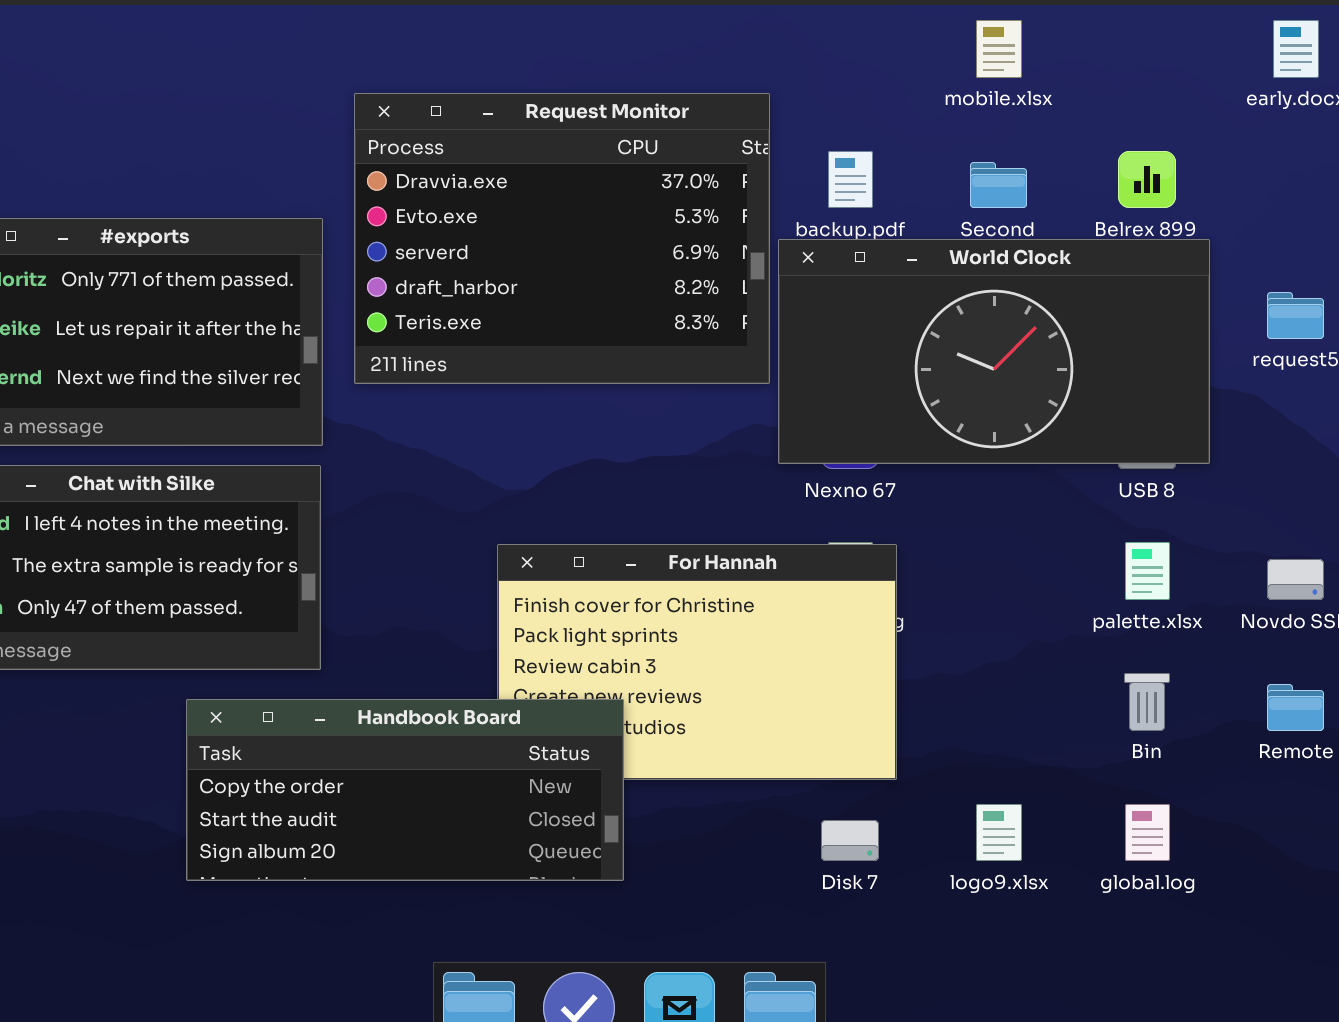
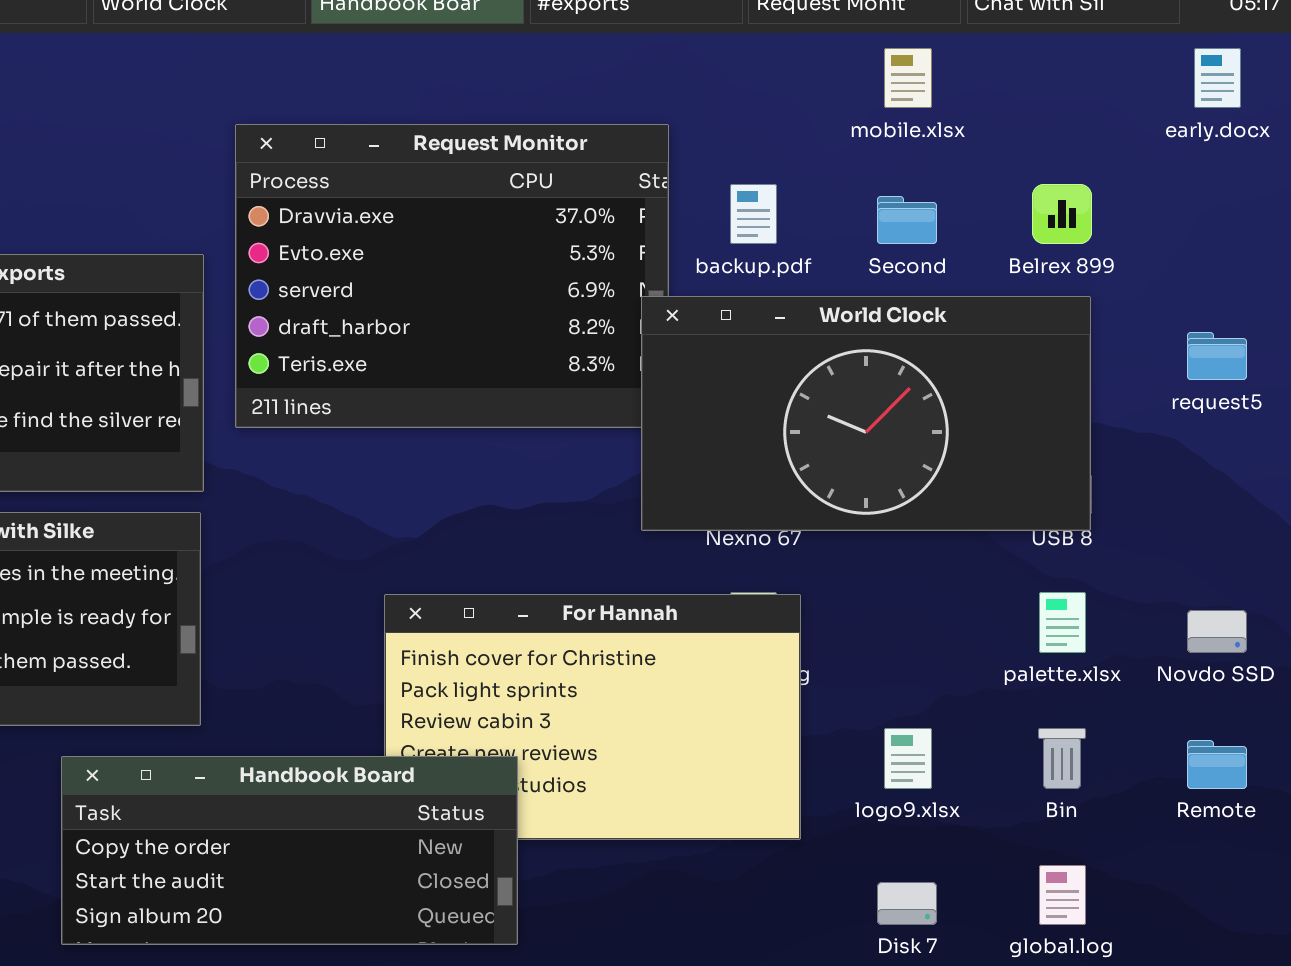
World Clock: [778,239,1210,464] -> [641,296,1091,531], moved
logo9.xlsx: [976,804,1022,861] -> [884,728,932,789], moved
Disk 7: [821,820,879,861] -> [877,882,937,925], moved

